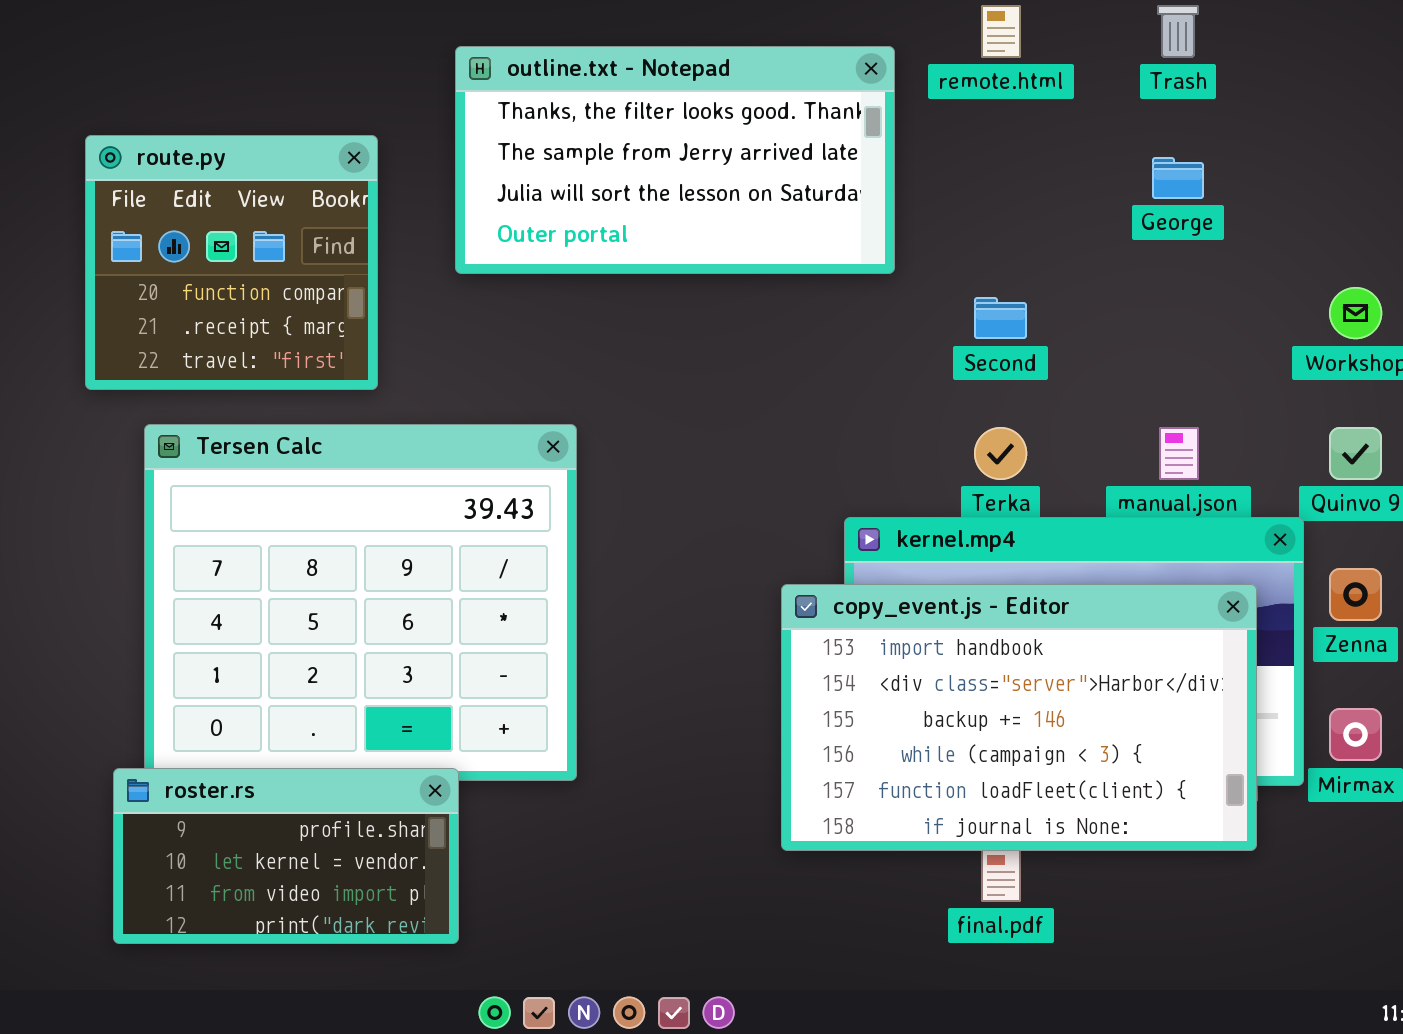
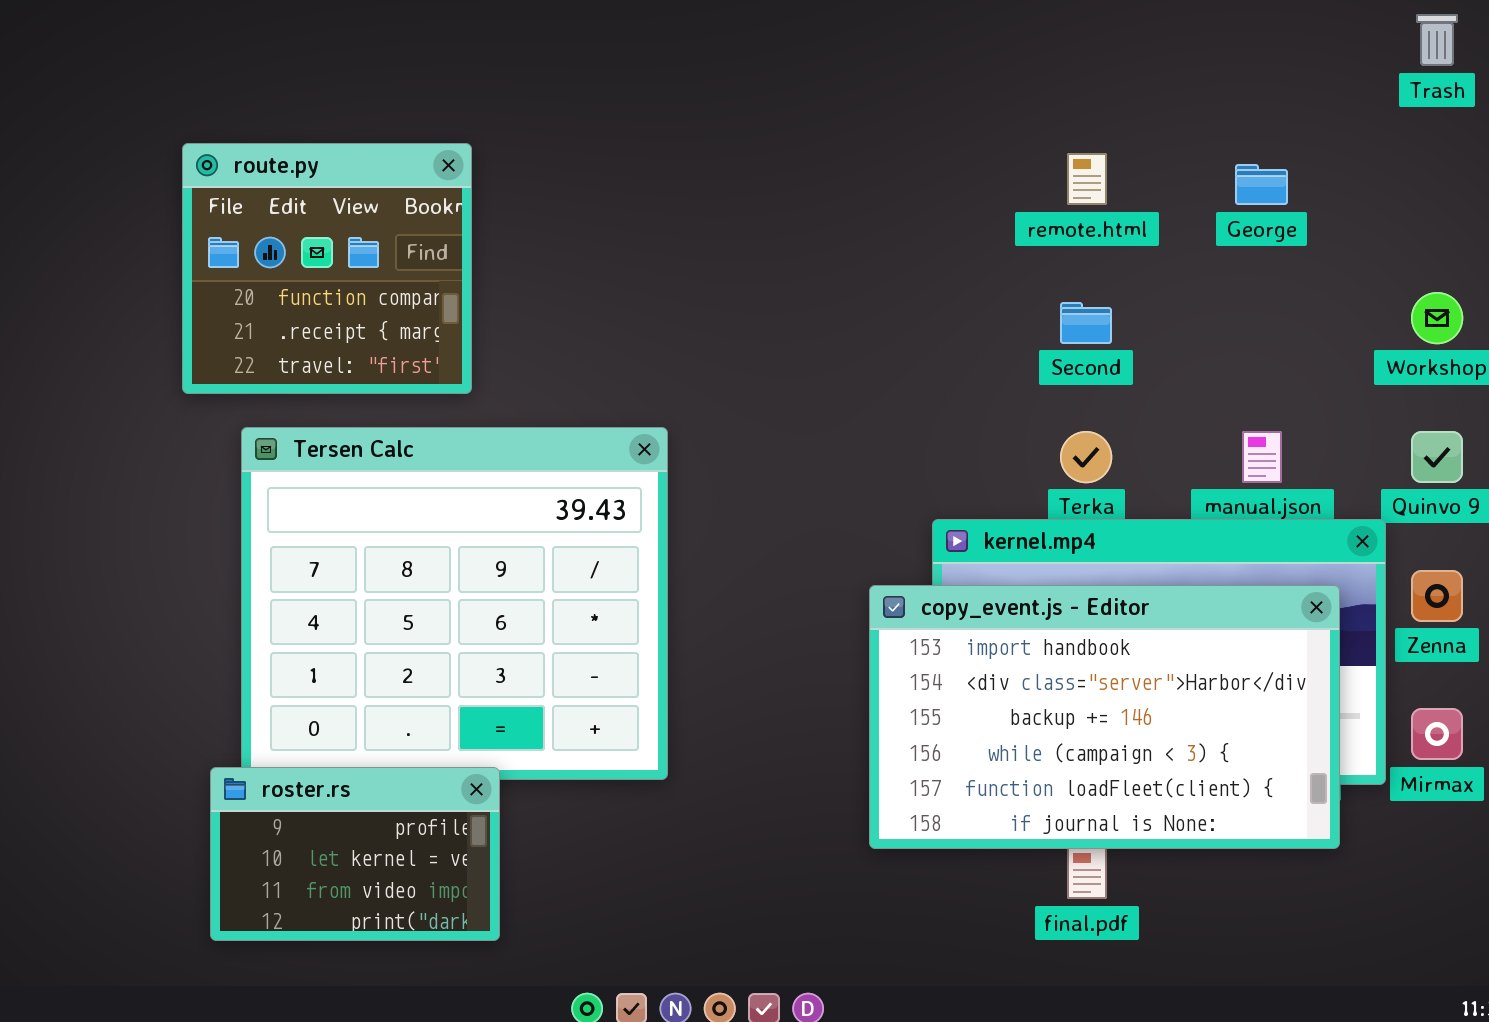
remote.html: [981,5,1021,58] -> [1067,153,1107,205], moved
Trash: [1157,5,1199,58] -> [1416,14,1458,66], moved
outline.txt - Notepad: [455,46,895,274] -> none, closed
roster.rs: [113,768,459,944] -> [210,767,500,941], resized

